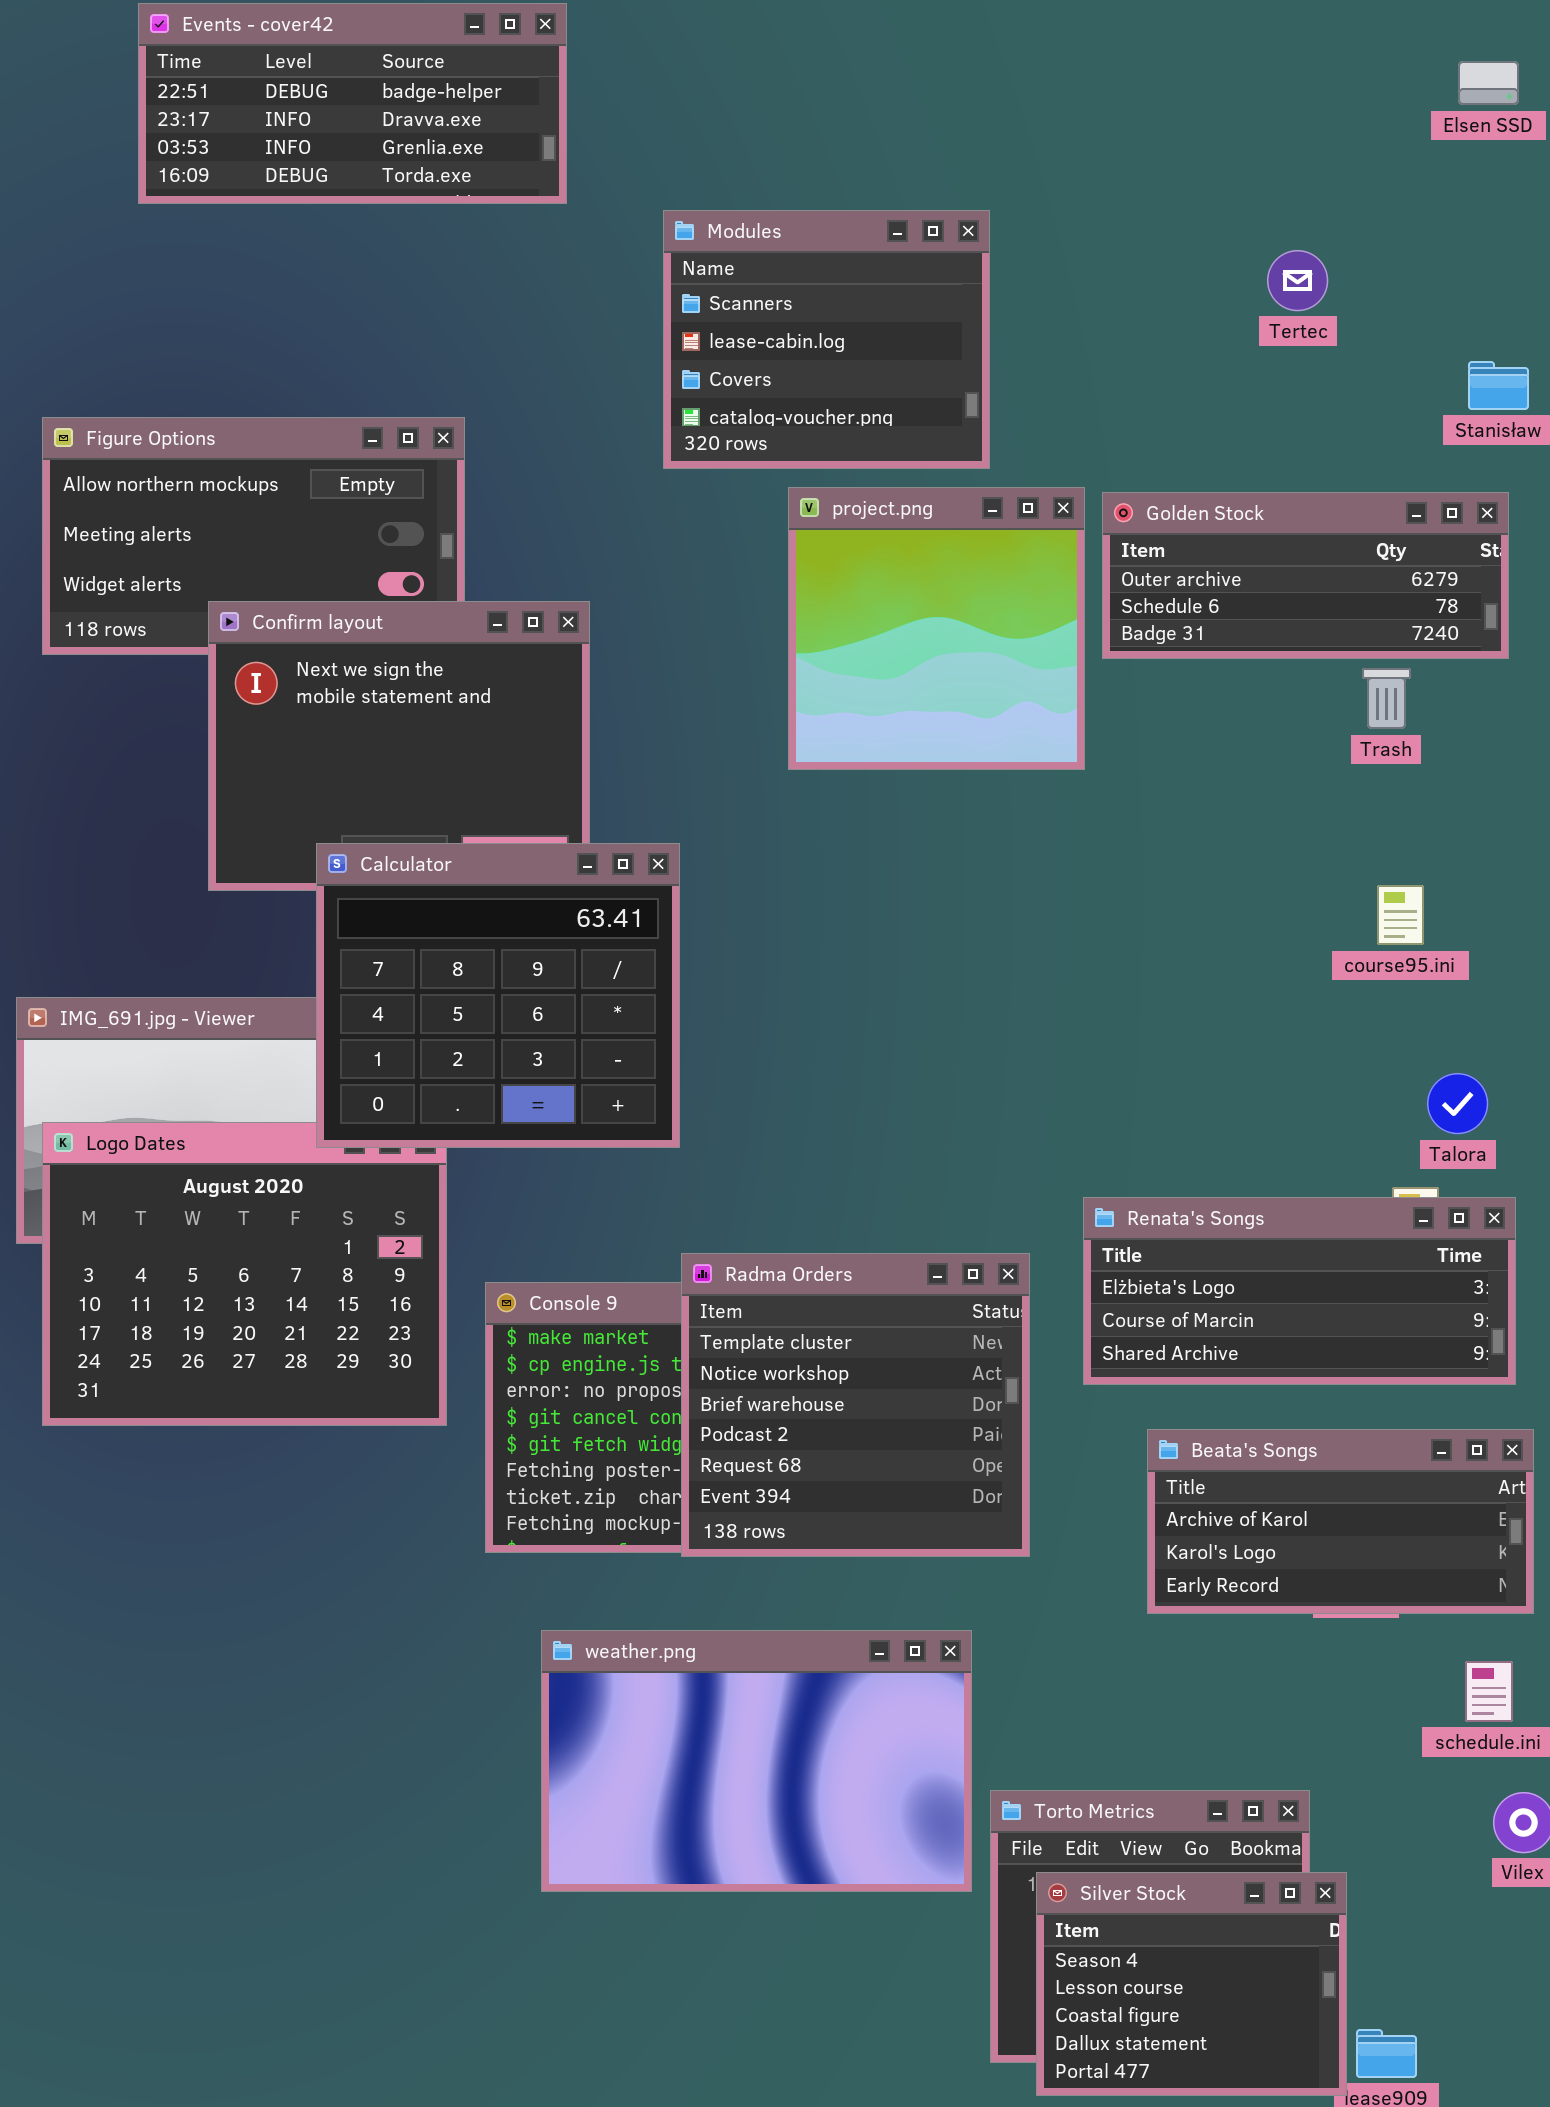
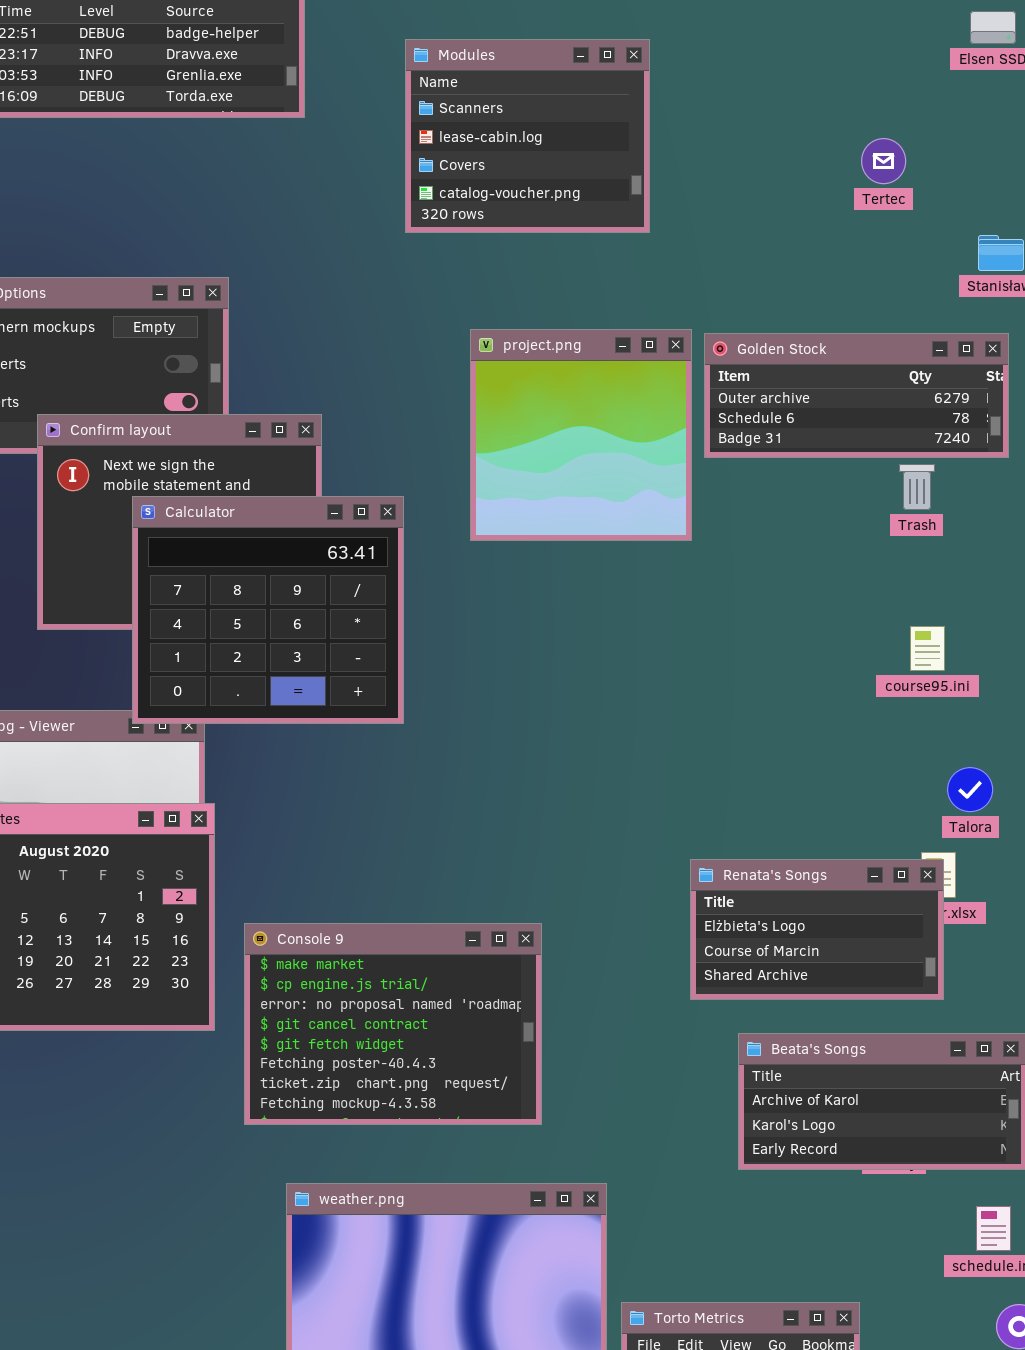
Modules: [663,210,990,469] -> [405,39,650,233], moved
Tertec: [1267,250,1328,311] -> [861,138,906,184], moved
Calculator: [316,843,680,1148] -> [132,496,404,724], moved
Renata's Songs: [1083,1197,1516,1385] -> [690,859,944,1000], resized
Radma Orders: [681,1253,1030,1557] -> none, closed

